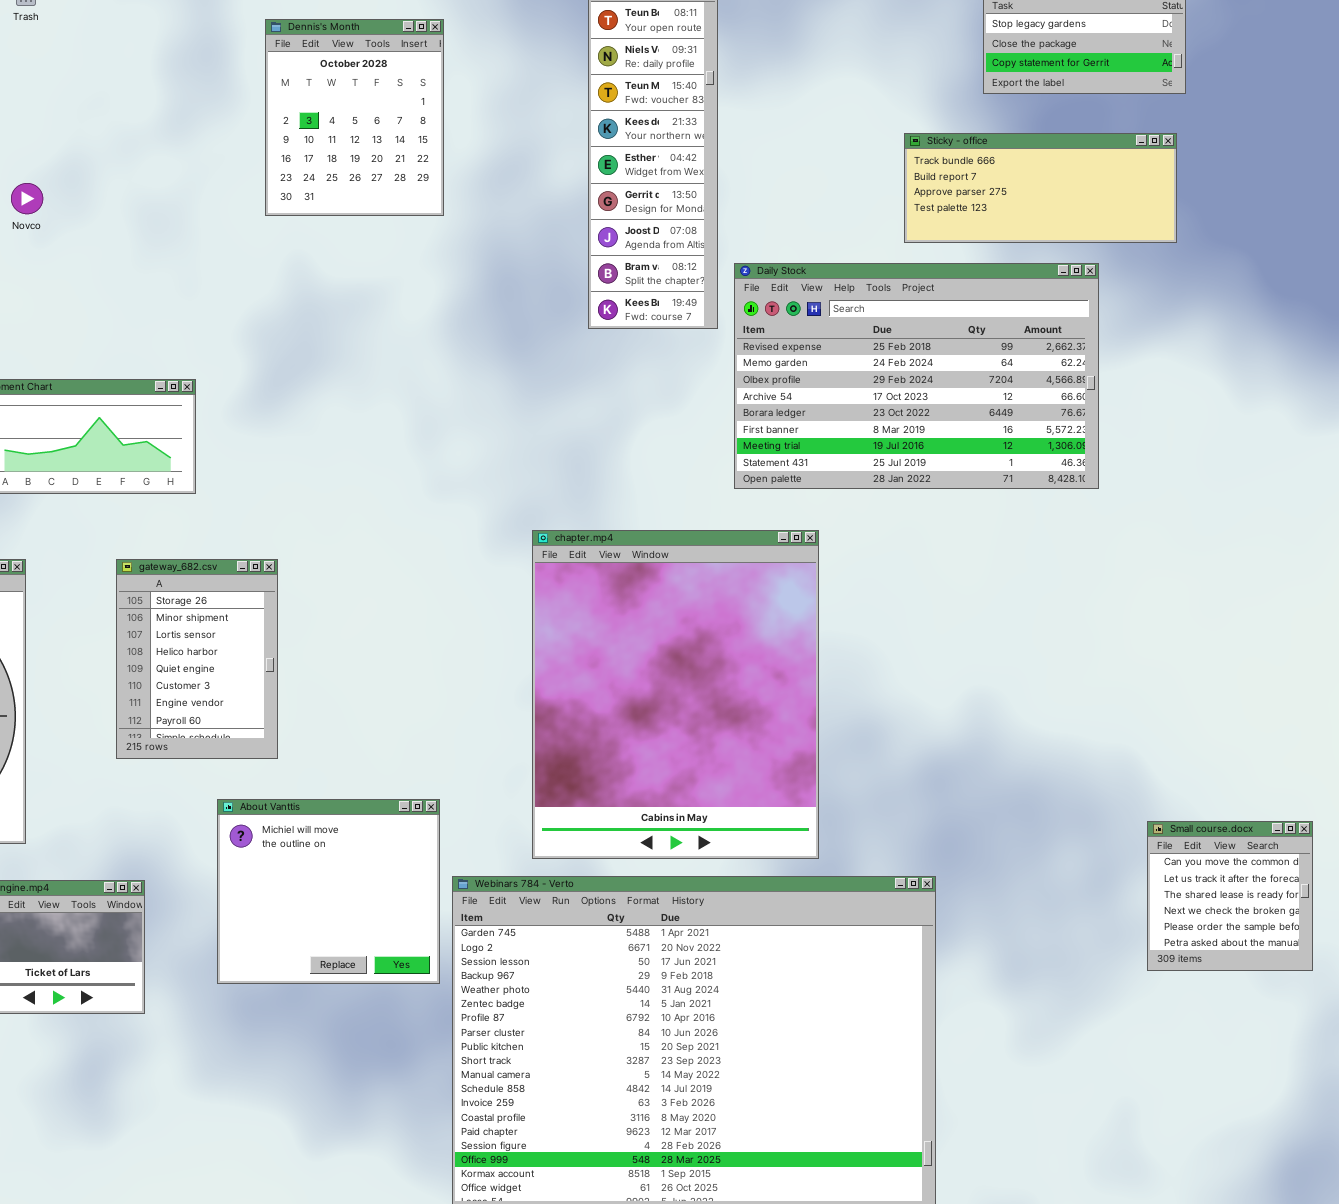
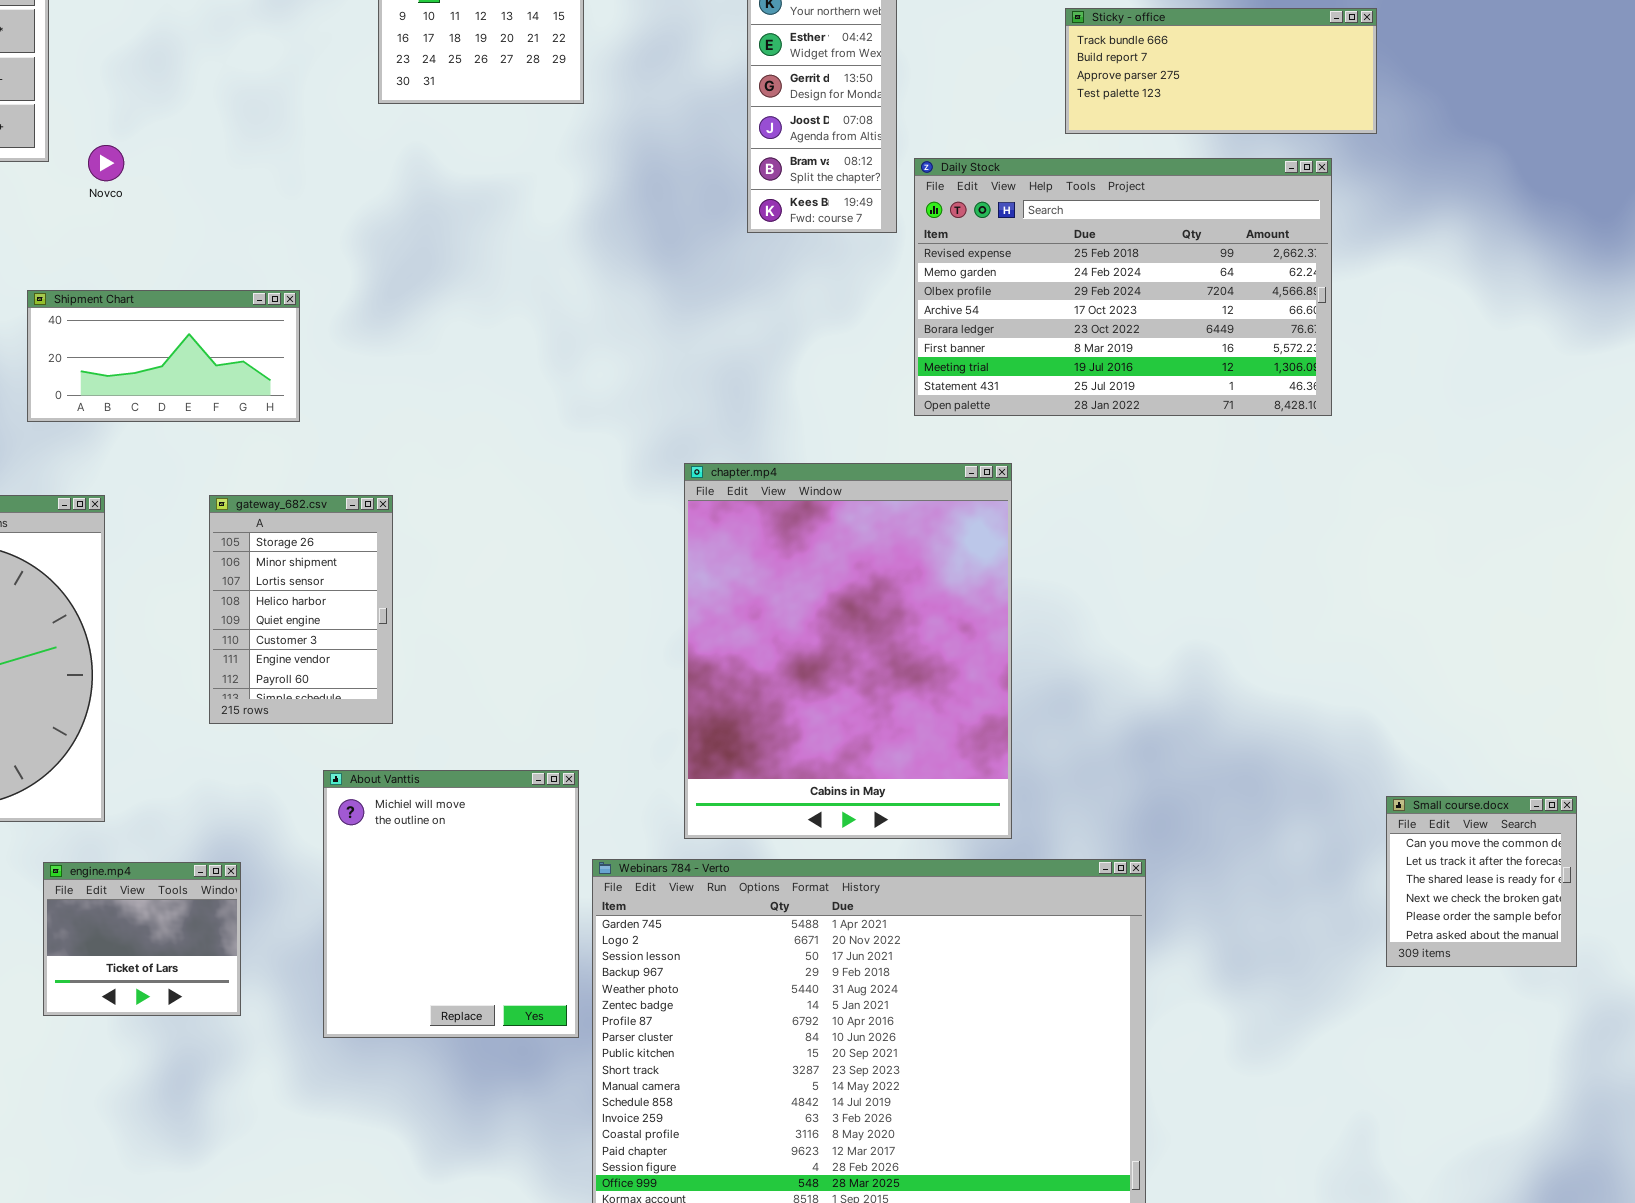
Sticky - office: [904,133,1177,243] -> [1065,8,1377,134], moved
Novco: [11,183,43,214] -> [88,145,124,181], moved
About Vanttis: [217,799,440,984] -> [323,770,579,1038], resized

